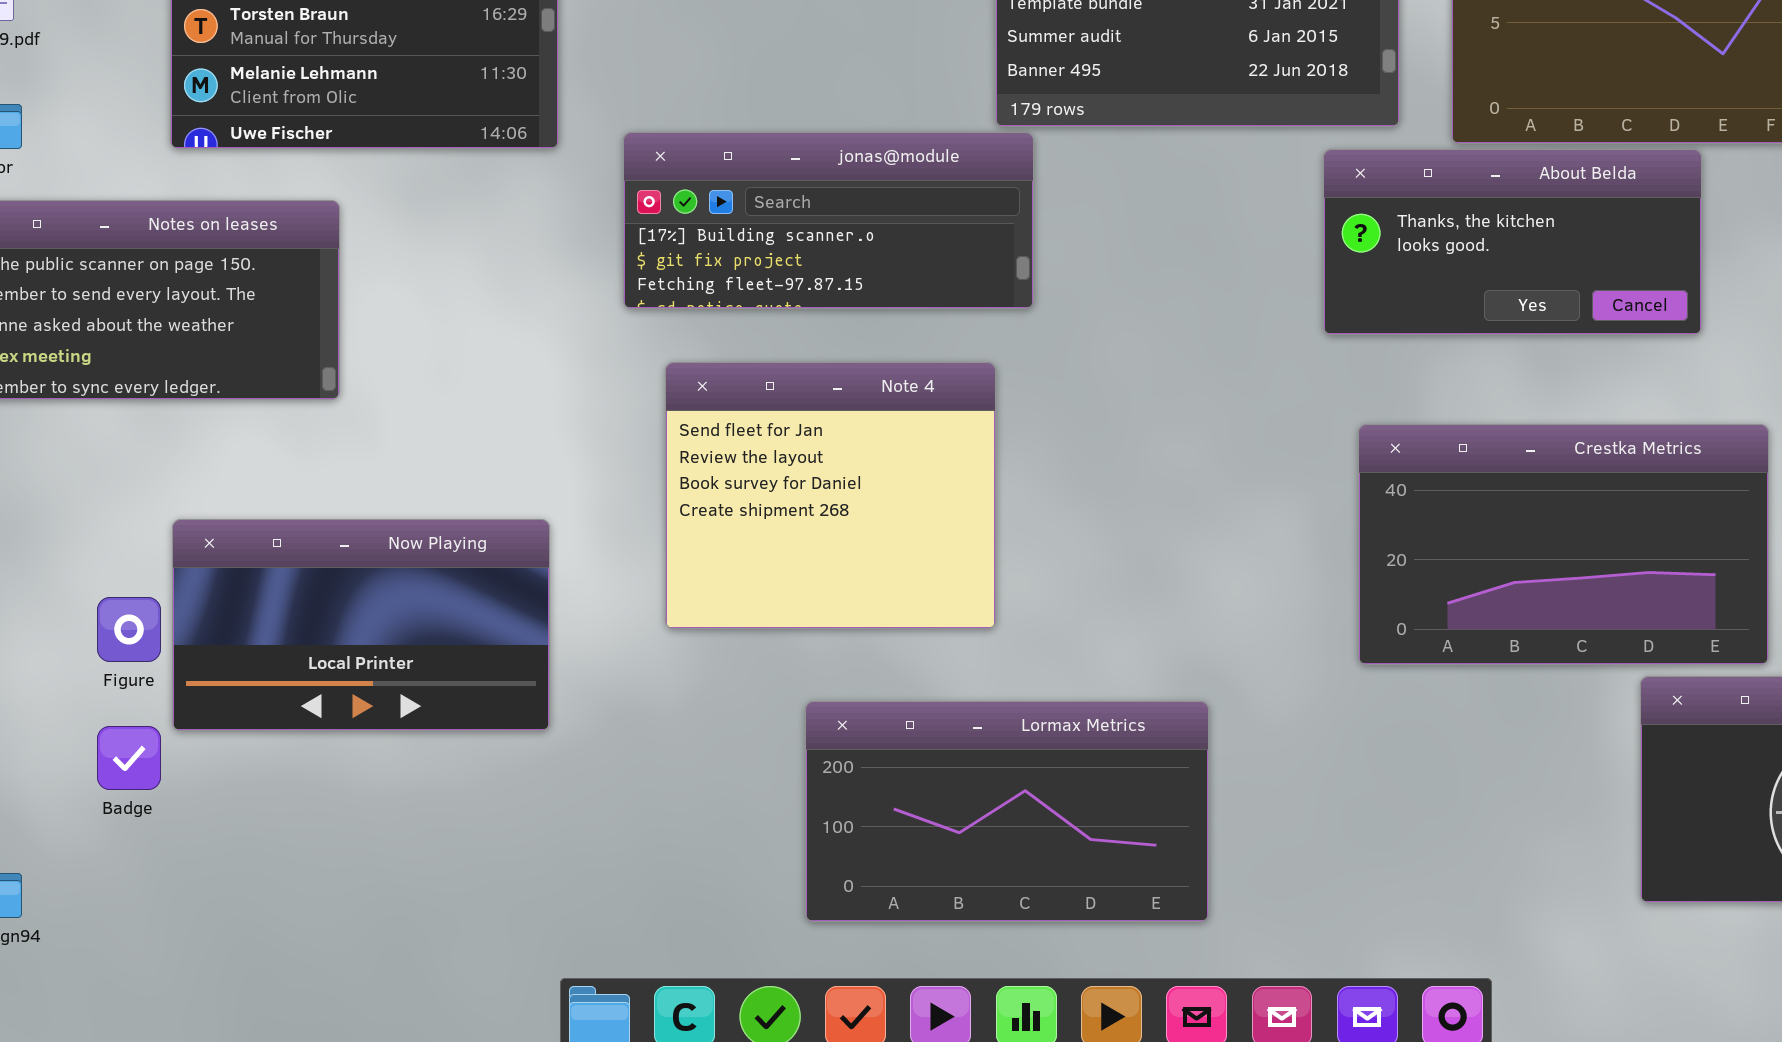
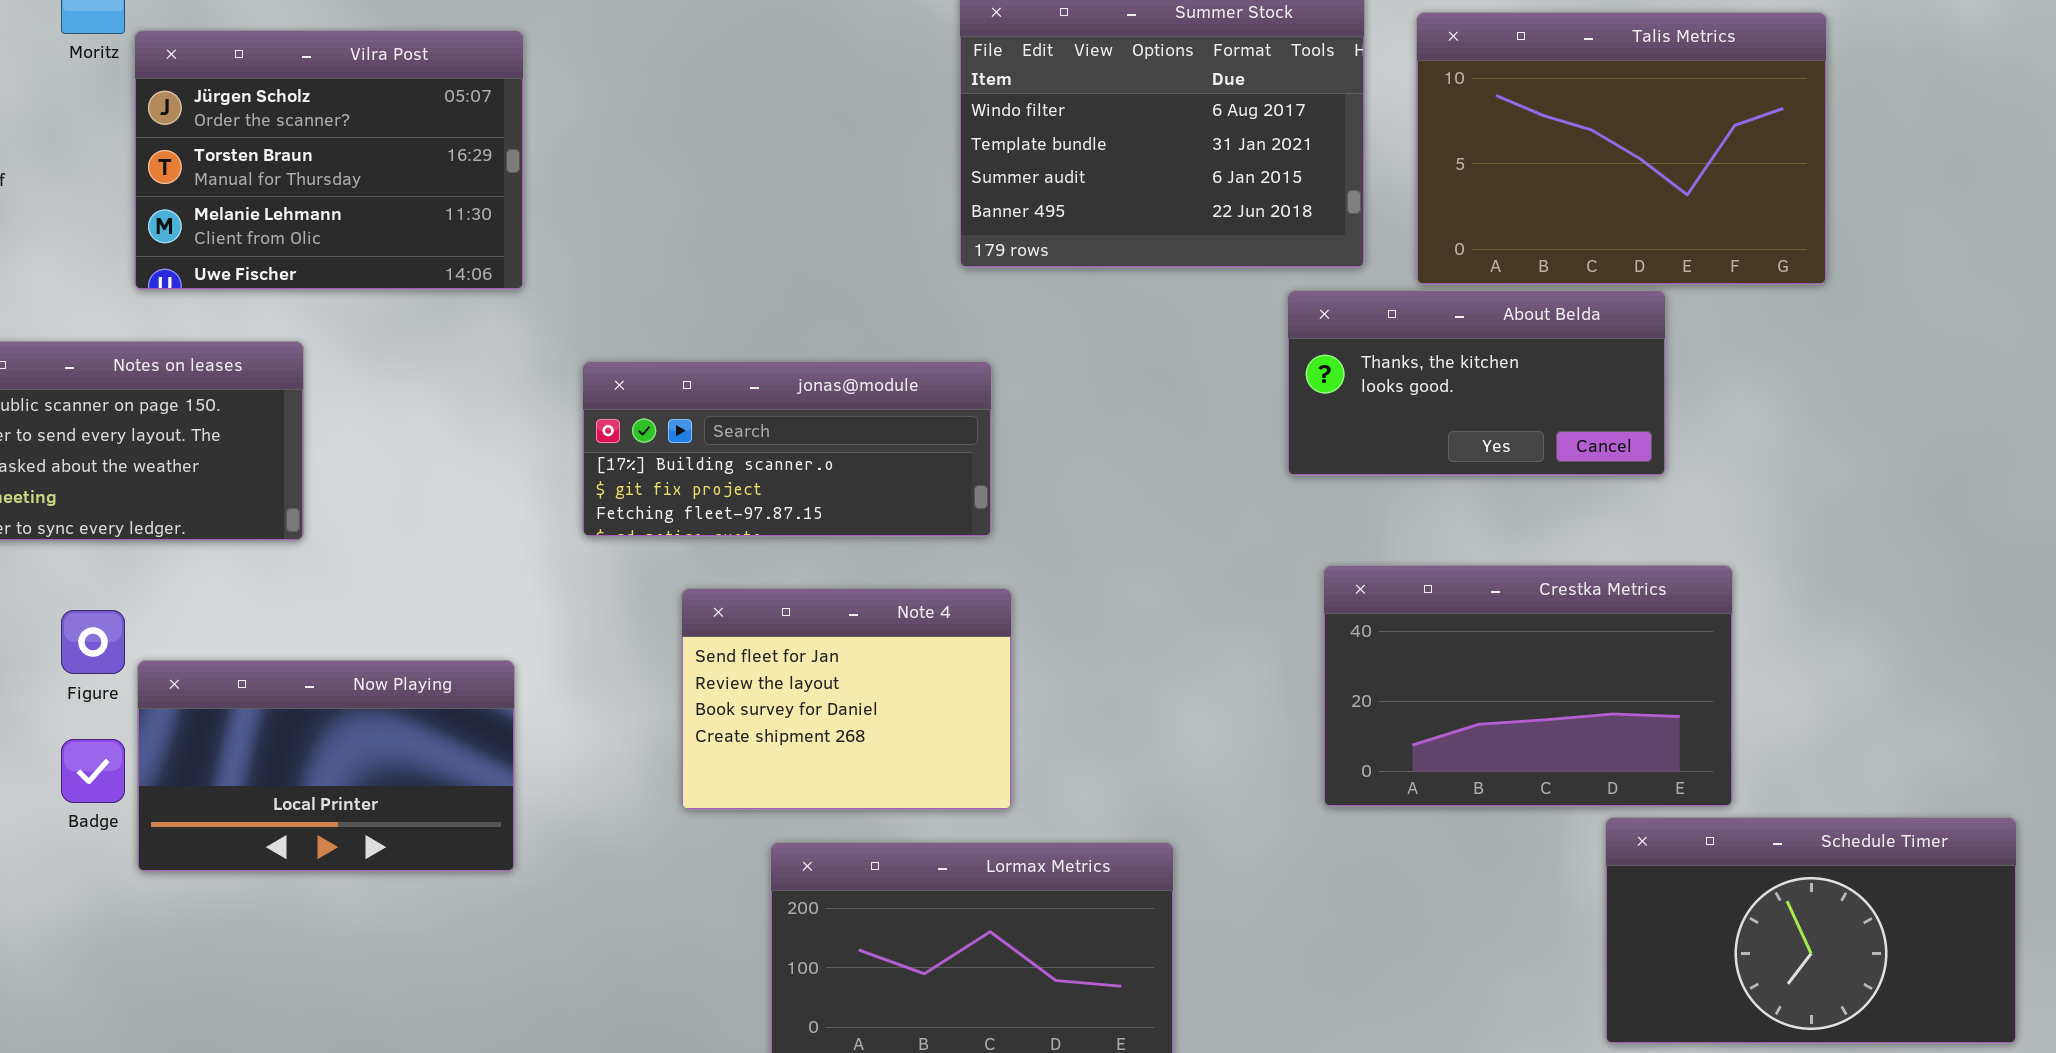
jonas@module: [623,132,1034,309] -> [582,361,992,537], moved
Note 4: [665,362,996,629] -> [681,588,1012,810], moved, resized
Figure: [97,597,161,662] -> [61,610,125,674], moved
Badge: [97,726,161,790] -> [61,739,125,803], moved

